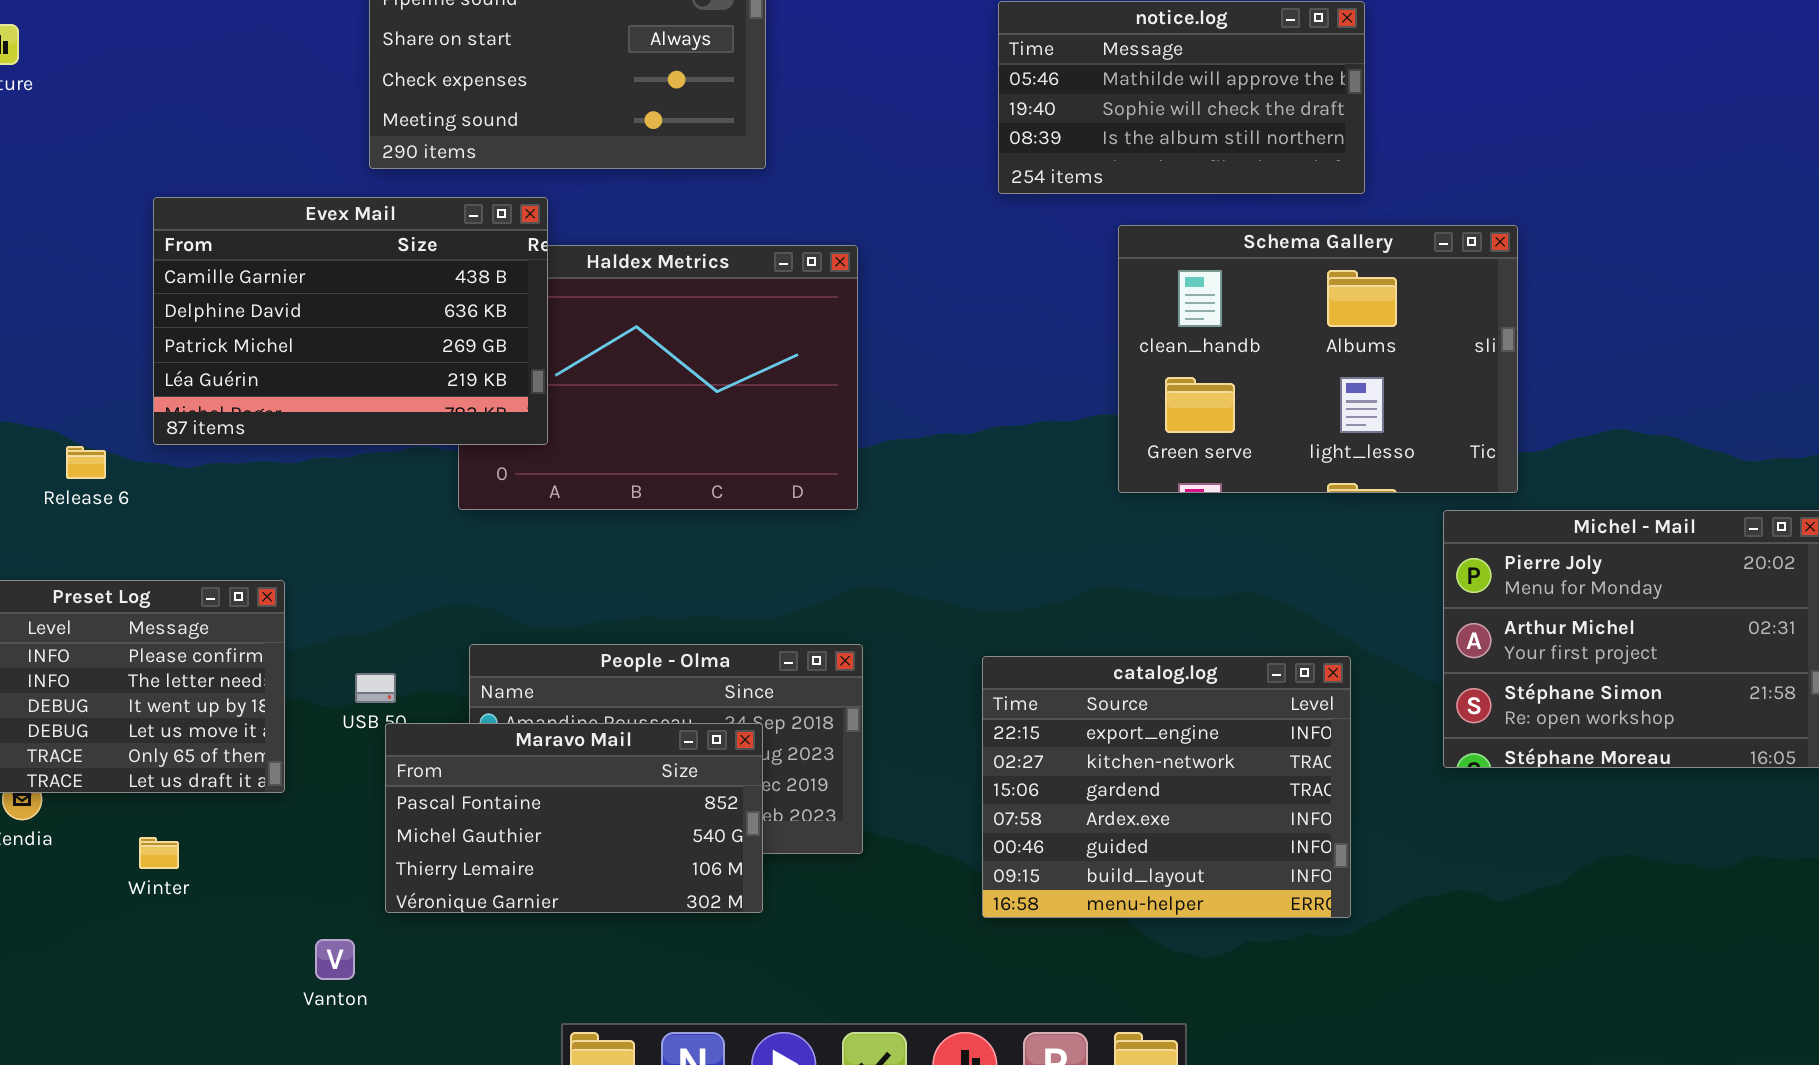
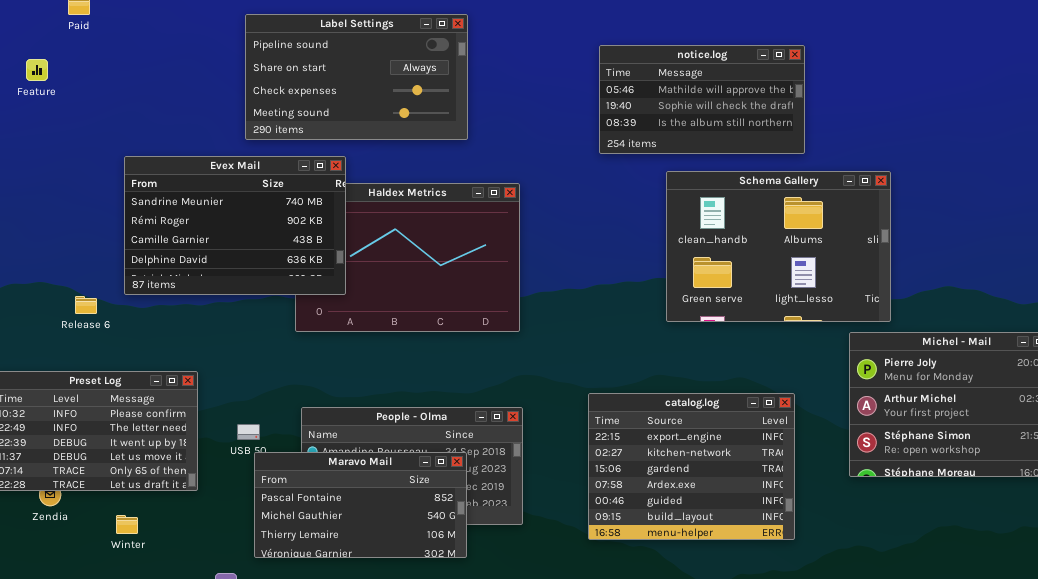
Evex Mail: [153,197,548,445] -> [124,156,346,295], scrolled up 2 rows
catalog.log: [982,656,1351,918] -> [588,393,795,540], moved

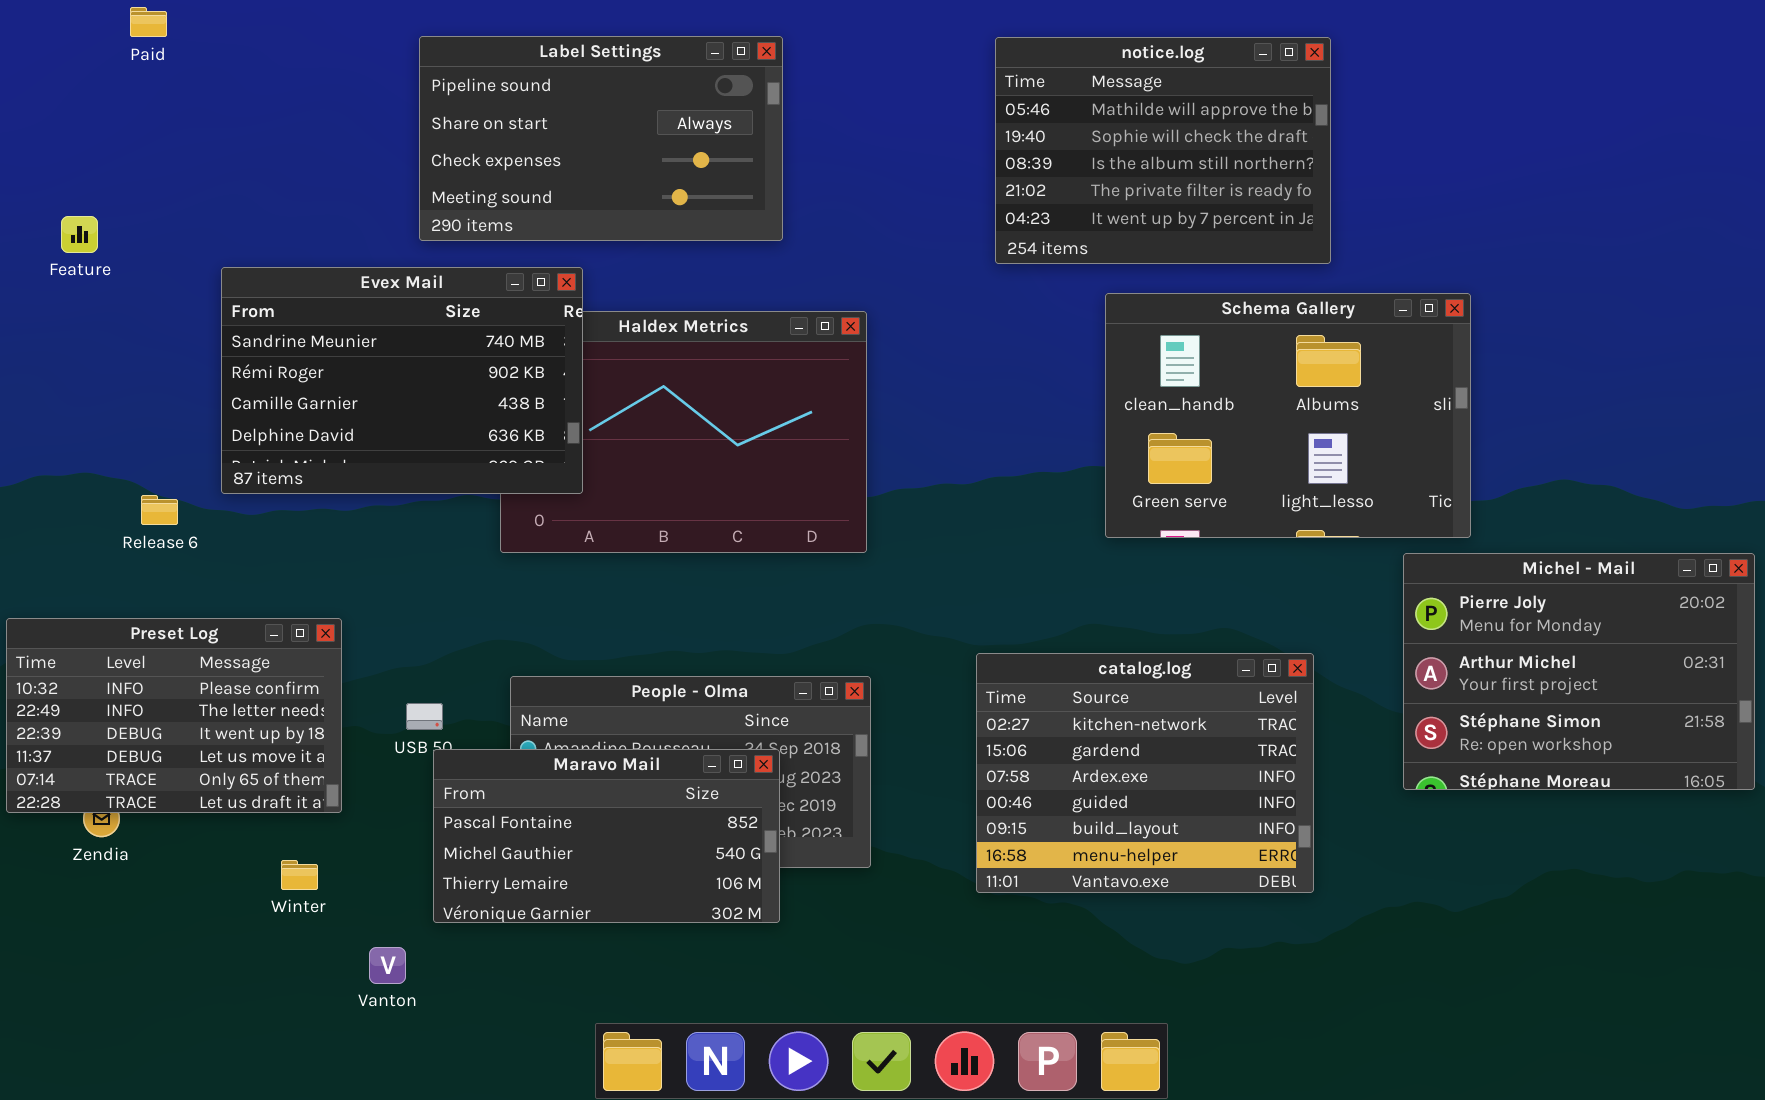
notice.log: [599,45,805,154] -> [995,37,1331,264], resized
Feature: [26,59,48,81] -> [61,216,98,253], moved
catalog.log: [588,393,795,540] -> [976,653,1314,893], scrolled down 1 row
Winter: [116,515,138,534] -> [281,860,318,890], moved

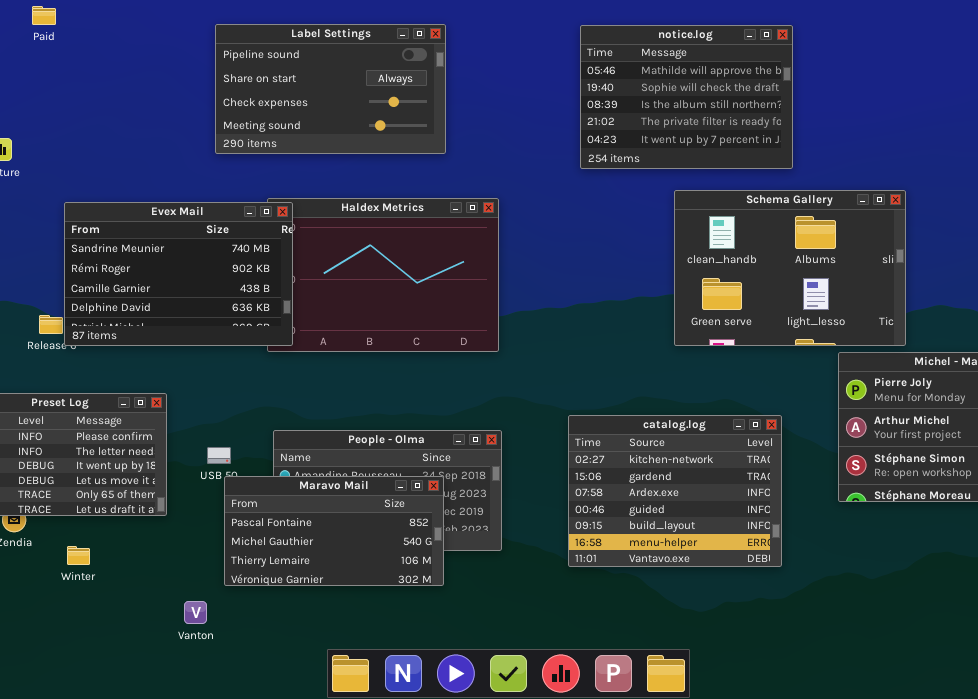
Evex Mail: [221,267,583,494] -> [64,202,293,346], moved
Schema Gallery: [1105,293,1471,538] -> [674,190,906,346], moved
Winter: [281,860,318,890] -> [67,546,90,565], moved

